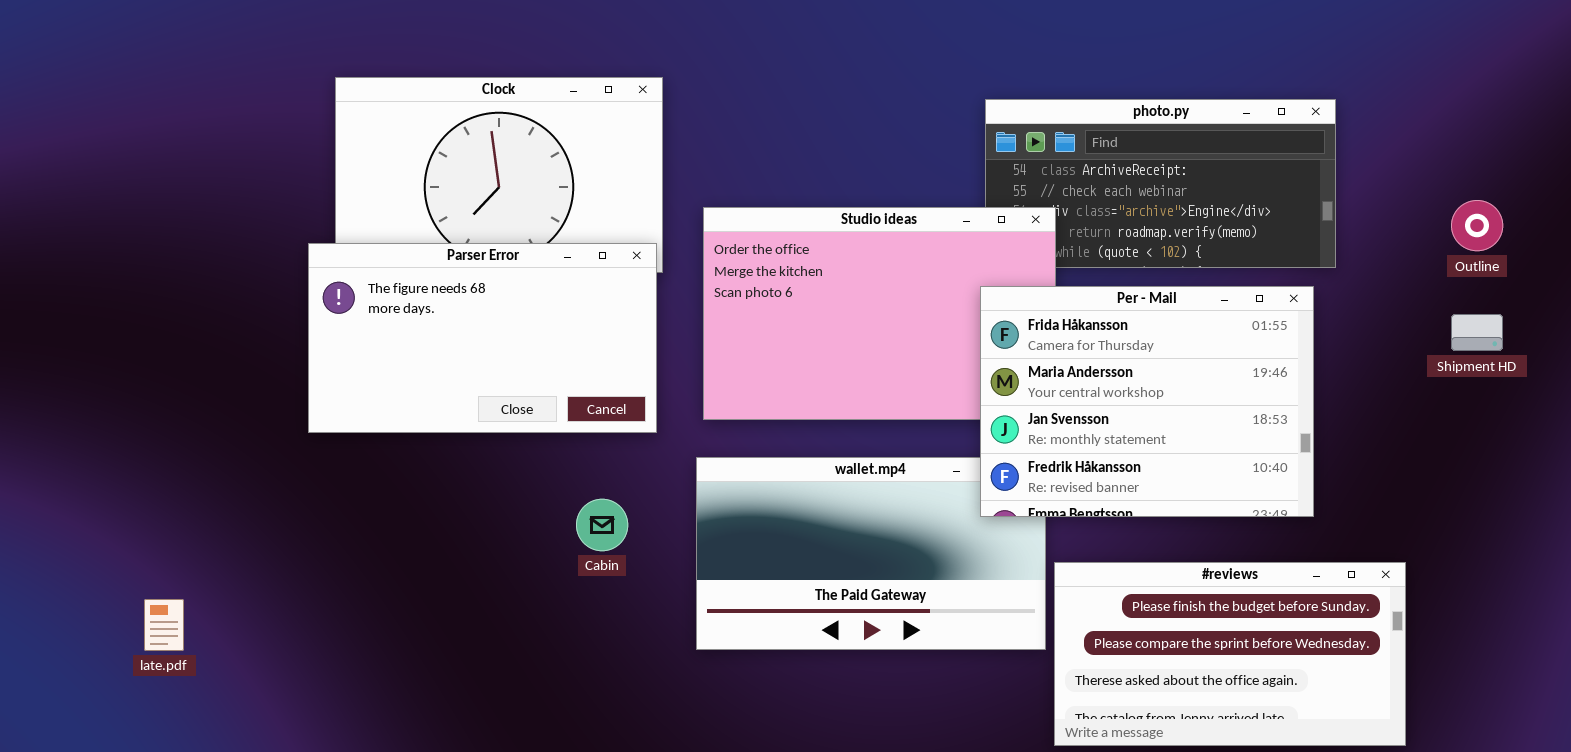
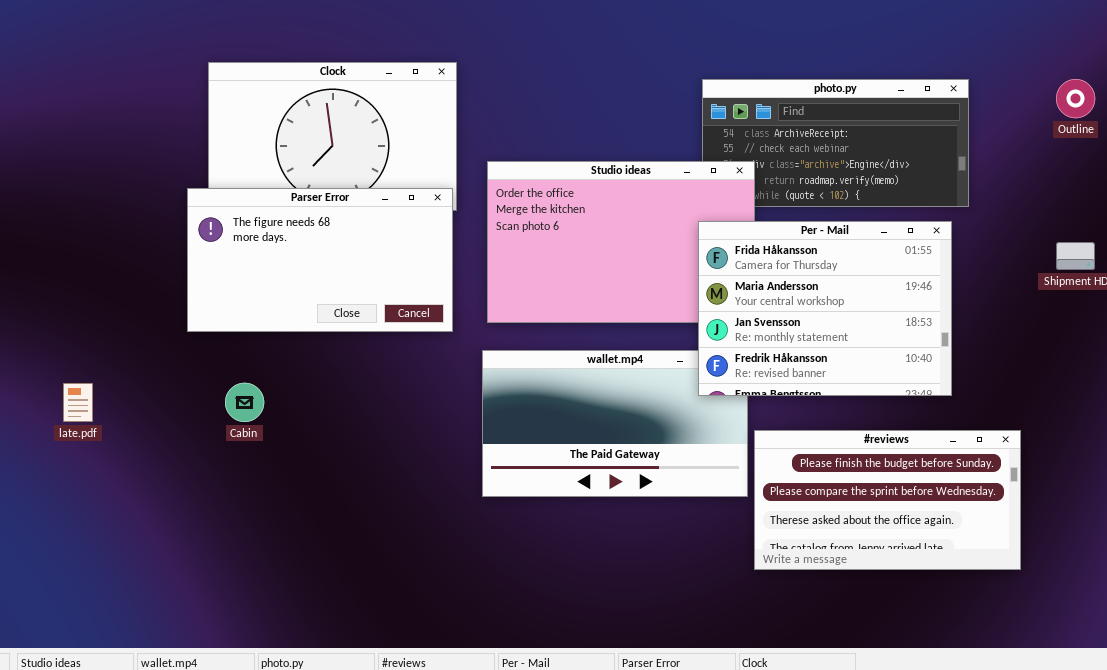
Outline: [1451,200,1503,251] -> [1056,79,1095,118], moved
Cabin: [576,499,628,551] -> [225,383,264,422], moved
late.pdf: [144,599,184,651] -> [63,383,93,422], moved

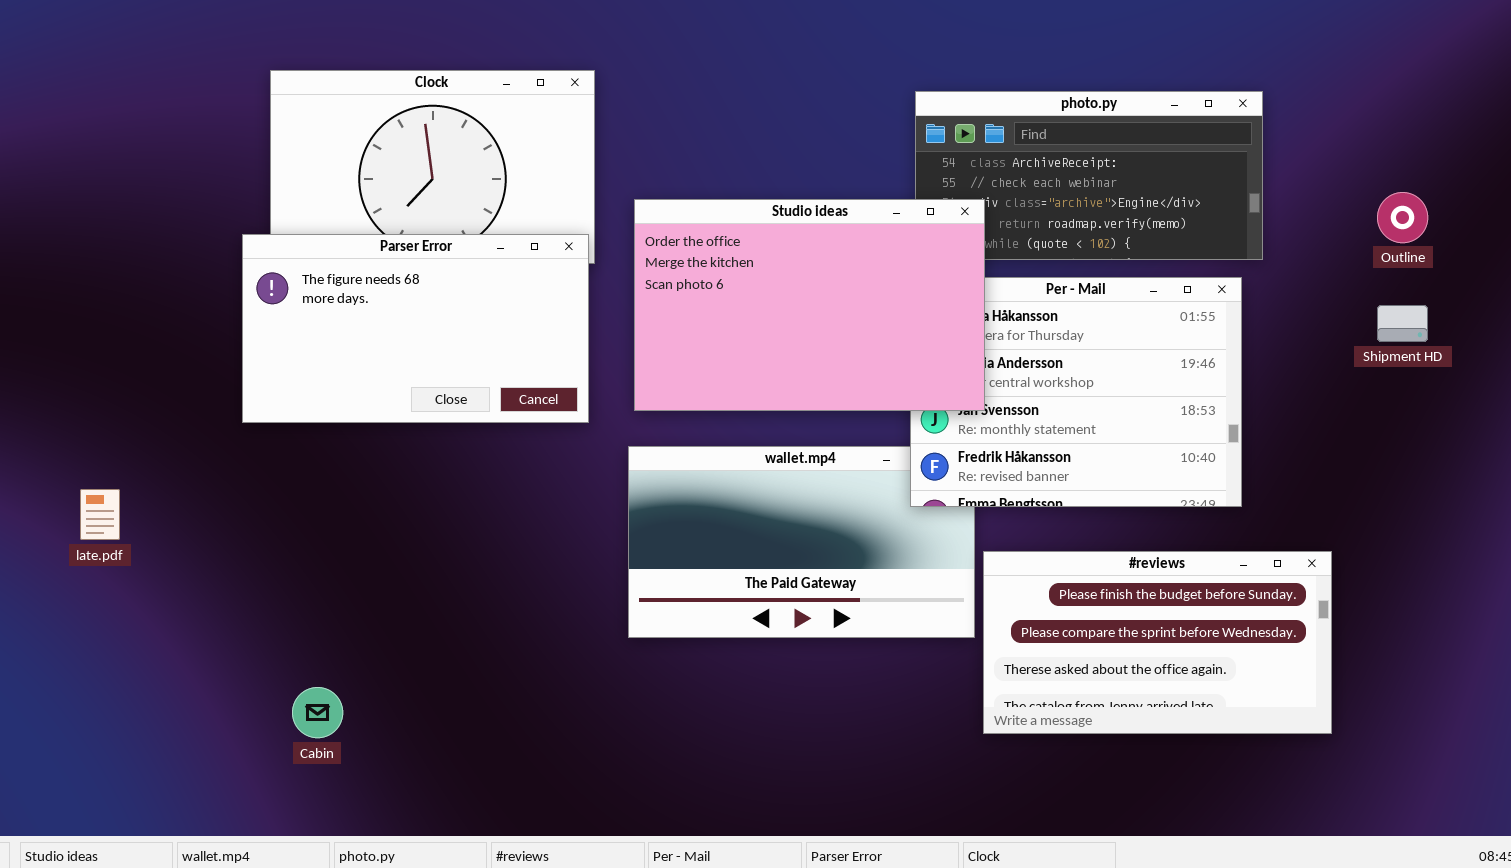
Outline: [1056,79,1095,118] -> [1377,192,1428,243], moved
Studio ideas: [487,161,755,323] -> [634,199,985,411], raised
Cabin: [225,383,264,422] -> [292,687,343,738], moved

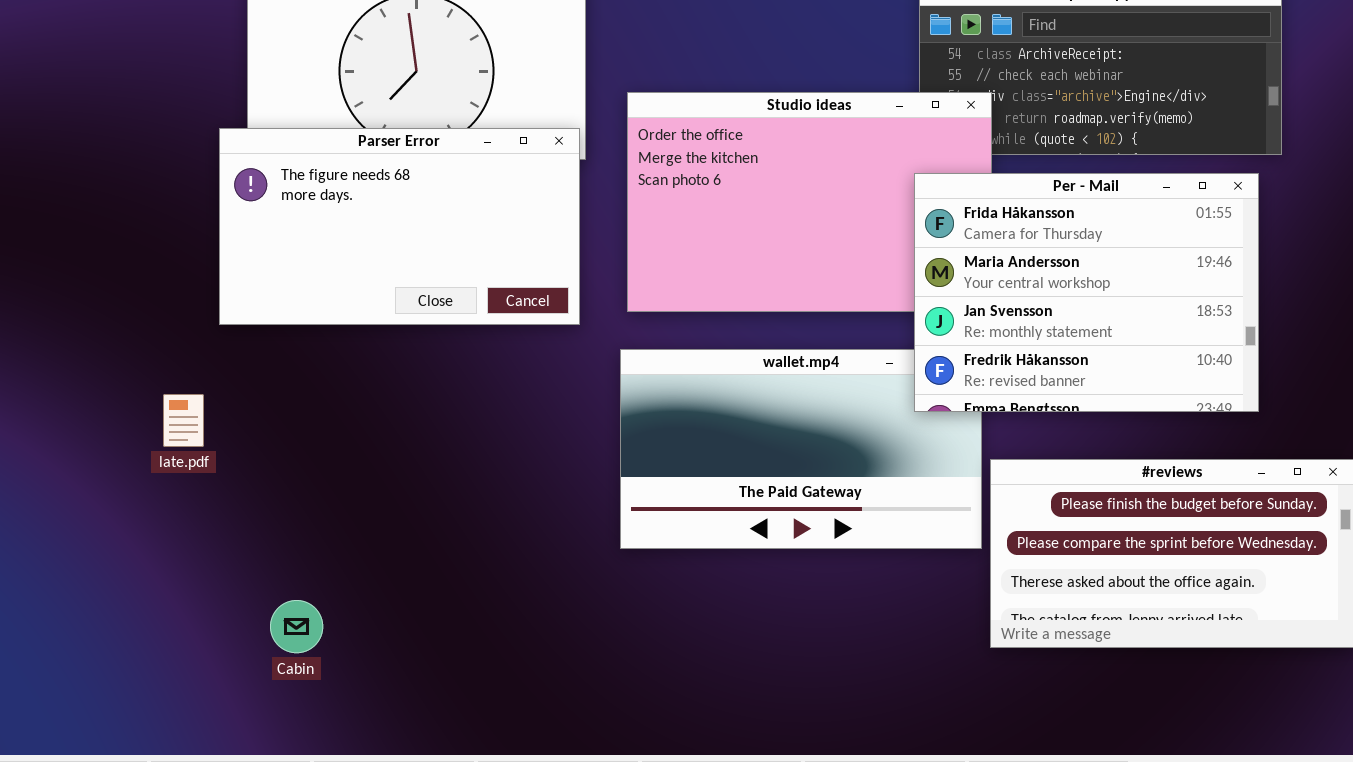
Per - Mail: [910,277,1242,507] -> [914,173,1259,412], raised
late.pdf: [80,489,120,540] -> [163,394,204,447], moved

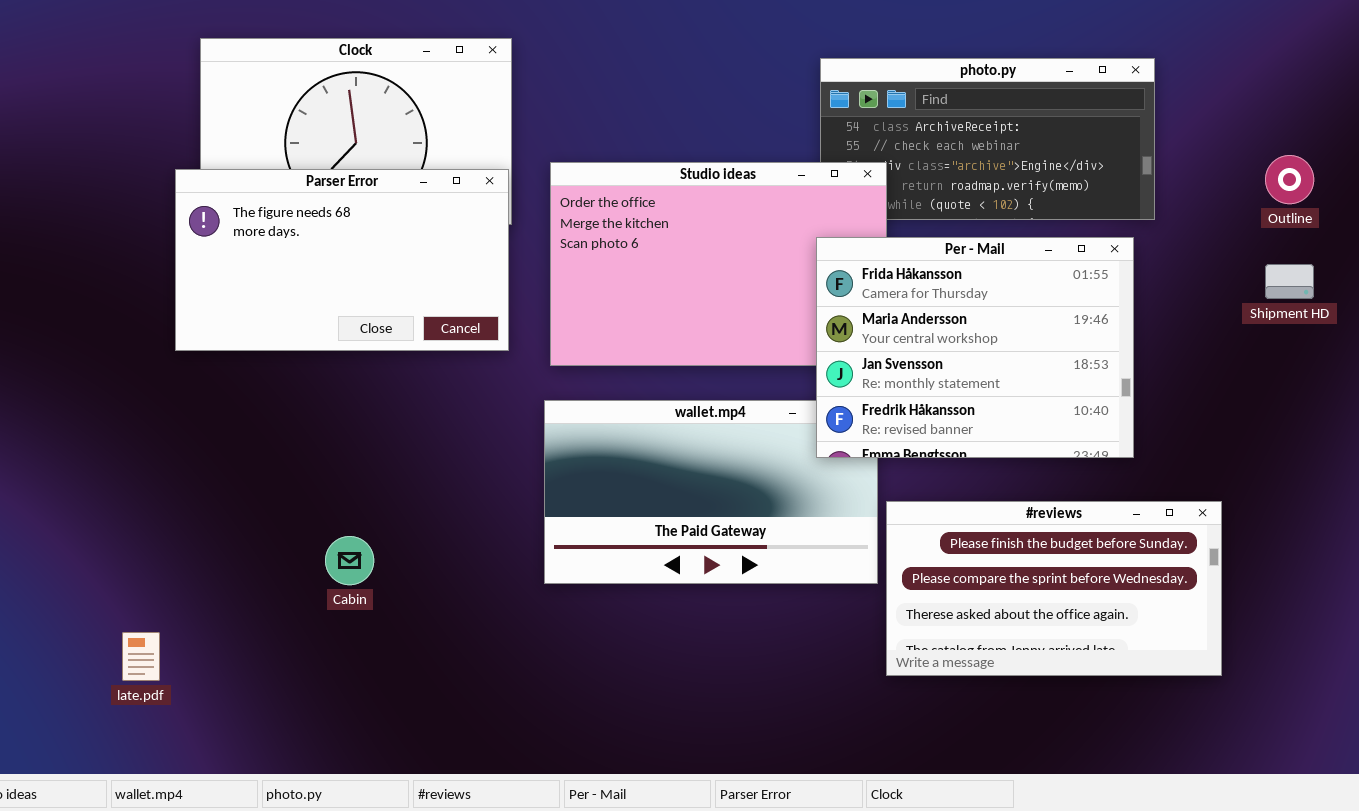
Parser Error: [219,128,580,325] -> [175,169,509,351], moved
late.pdf: [163,394,204,447] -> [122,632,160,681], moved
Cabin: [270,600,323,653] -> [325,536,374,585], moved

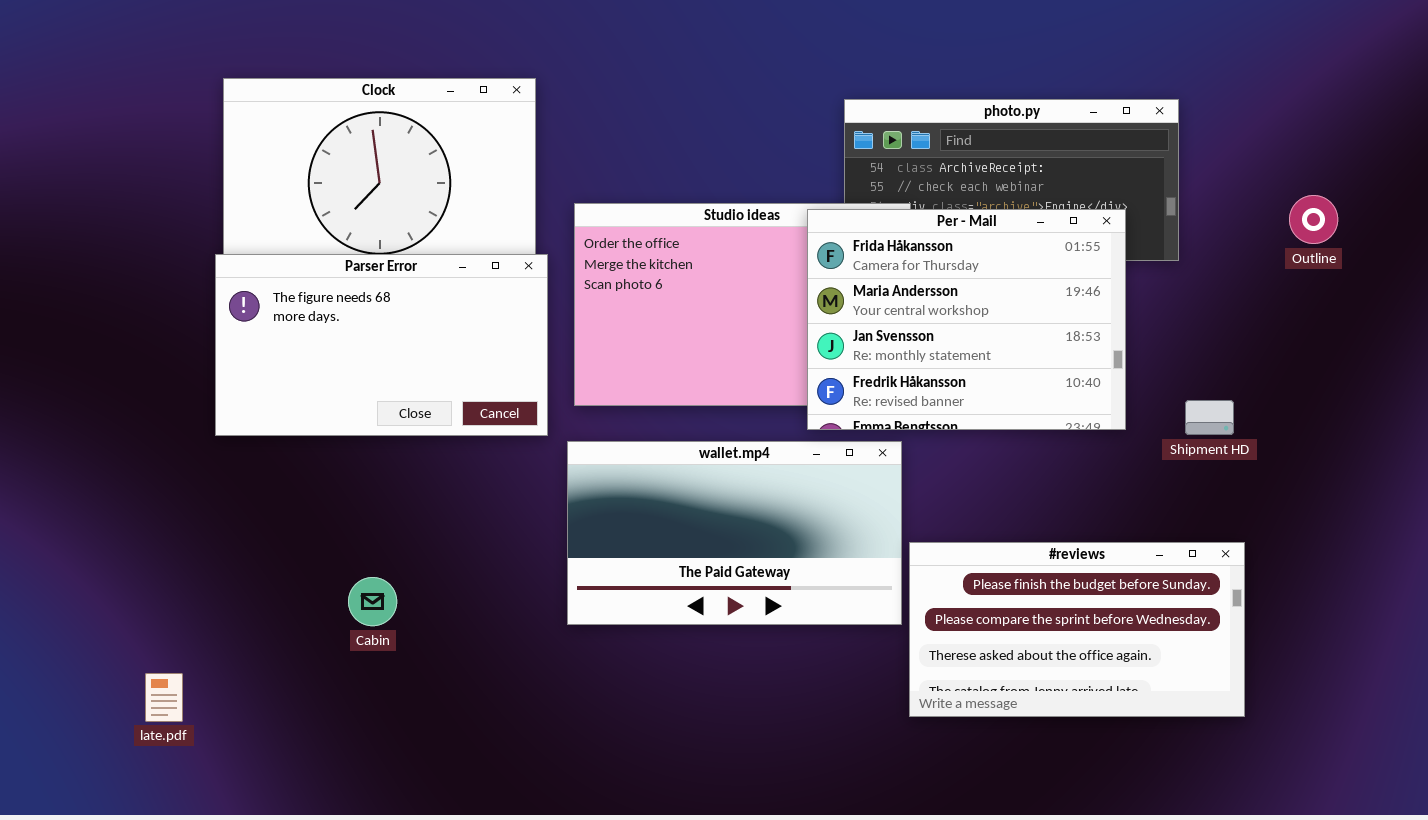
Parser Error: [175,169,509,351] -> [215,254,548,436], moved
Per - Mail: [816,237,1134,458] -> [807,209,1126,430], moved
Shipment HD: [1265,264,1314,299] -> [1185,400,1234,435], moved

